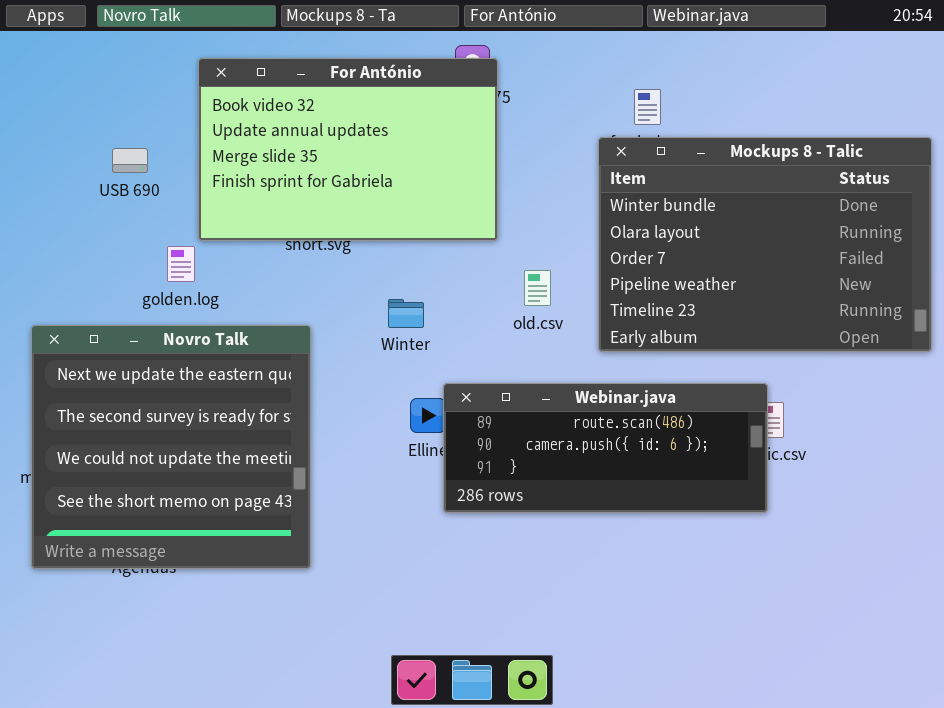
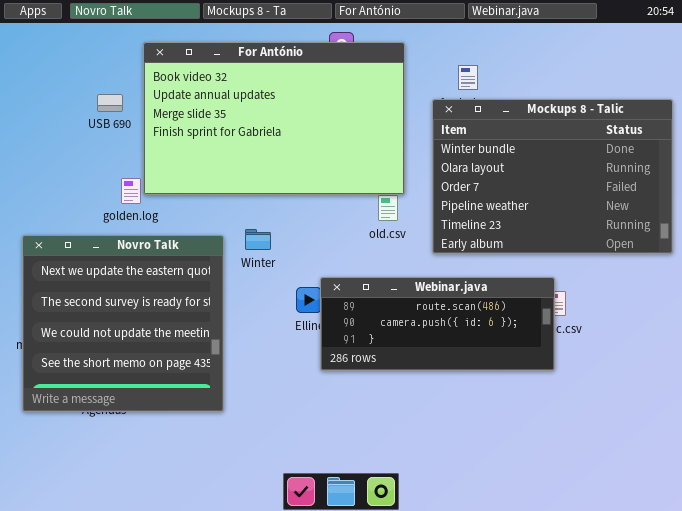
For António: [198,58,498,241] -> [143,42,405,195], resized
USB 690: [112,148,148,173] -> [97,94,123,112], moved
Winter: [388,299,424,328] -> [245,229,271,250], moved

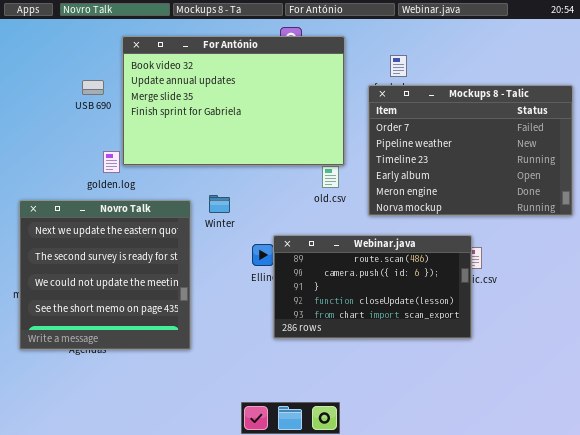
Mockups 8 - Talic: [432,99,673,254] -> [368,85,573,216], scrolled down 2 rows
Webinar.java: [320,277,555,371] -> [273,235,472,339], resized

